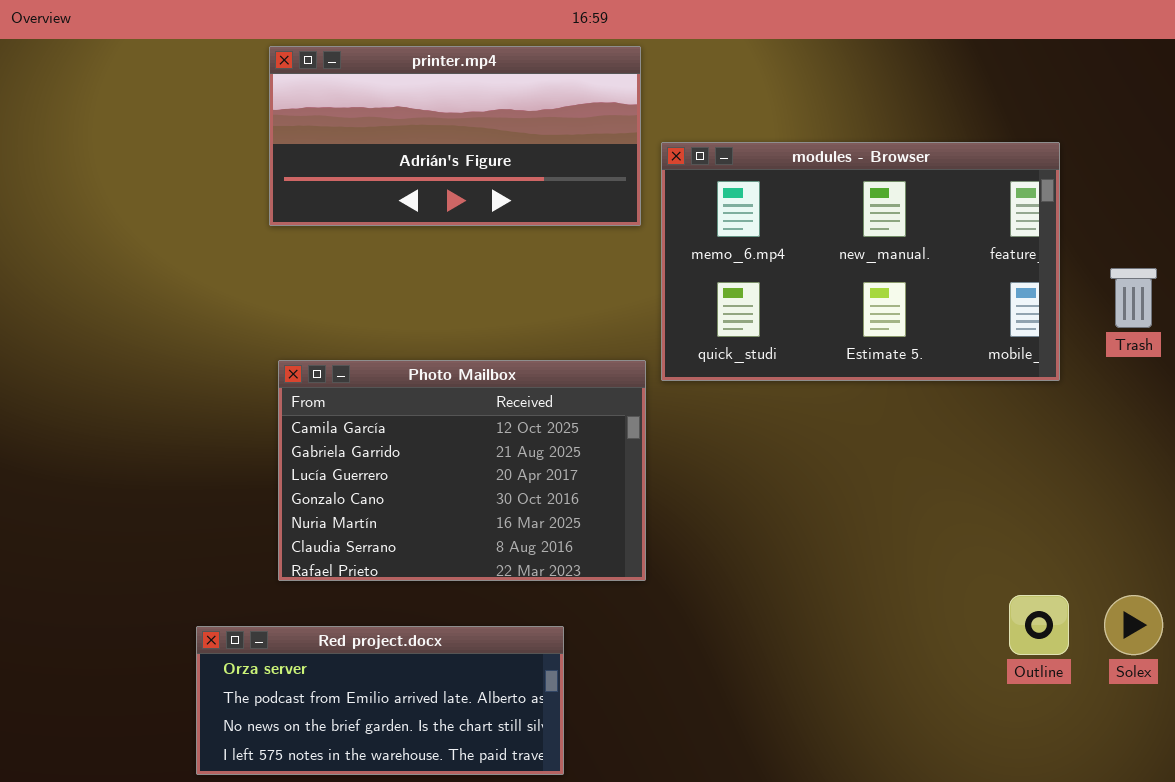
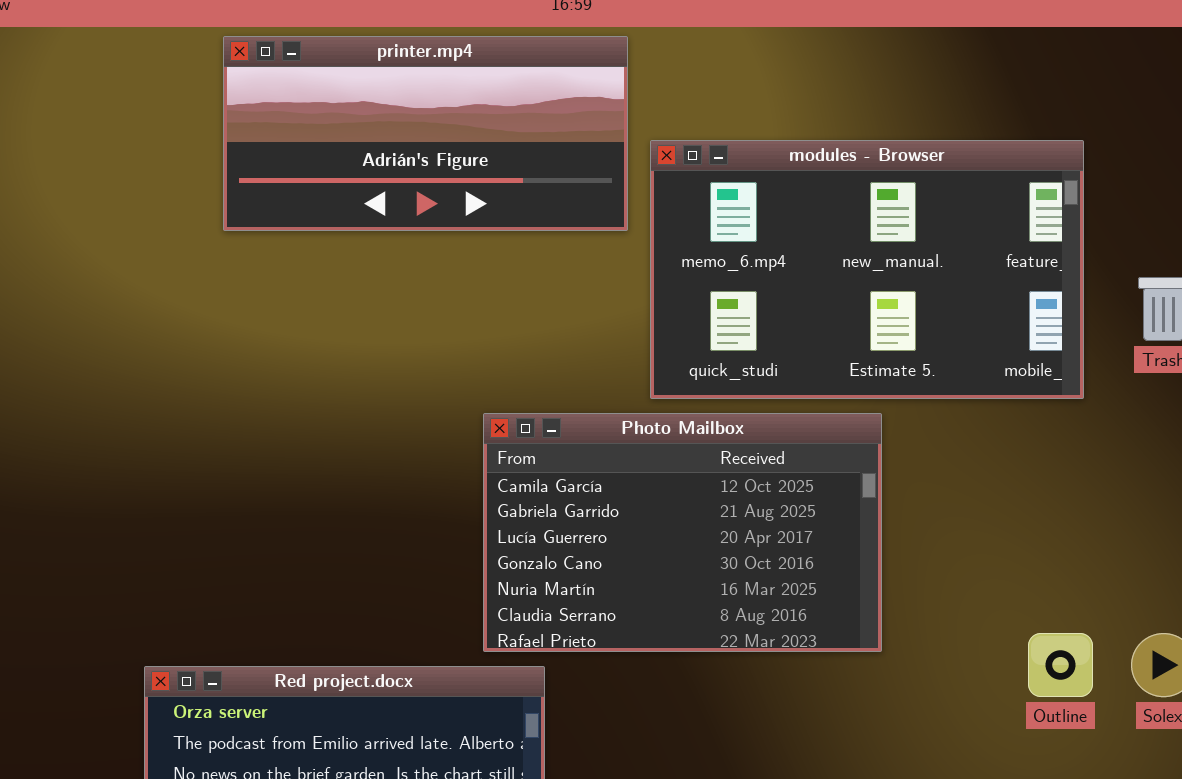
Photo Mailbox: [278,360,646,581] -> [483,413,882,652], moved

